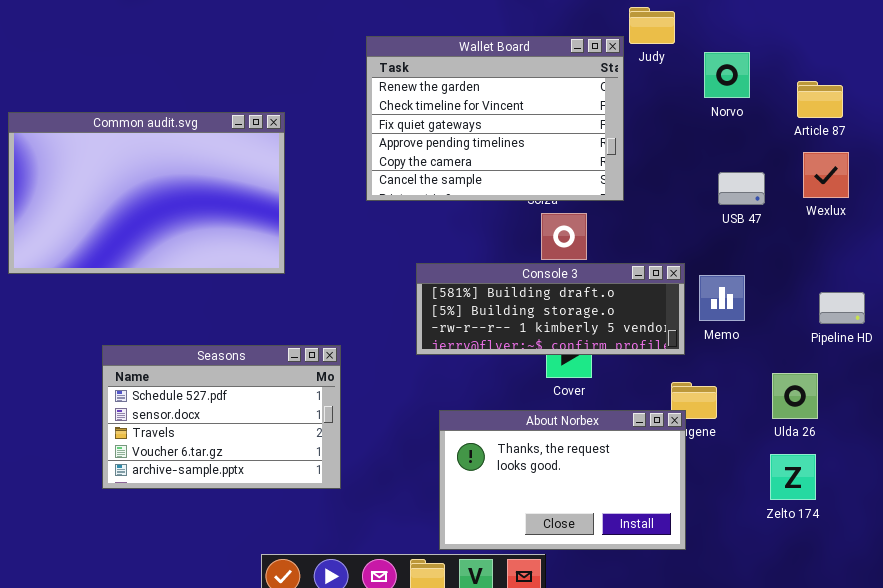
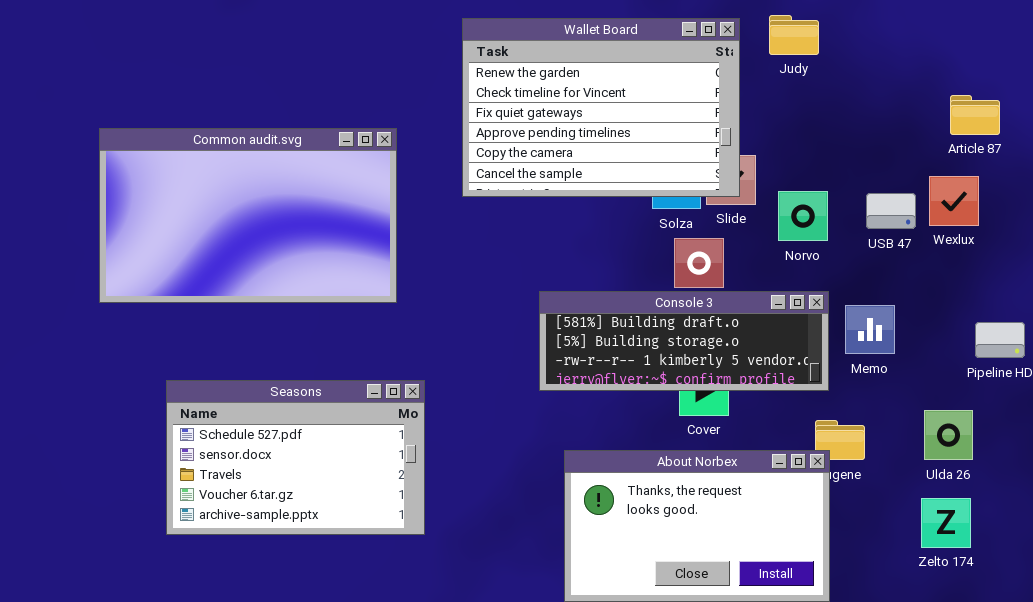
Wallet Board: [366,36,624,201] -> [462,18,740,197], moved
Norvo: [704,52,750,98] -> [778,191,828,241], moved
Wexlux: [803,152,849,198] -> [929,176,979,226], moved
Seasons: [102,345,341,489] -> [166,380,425,535], moved

